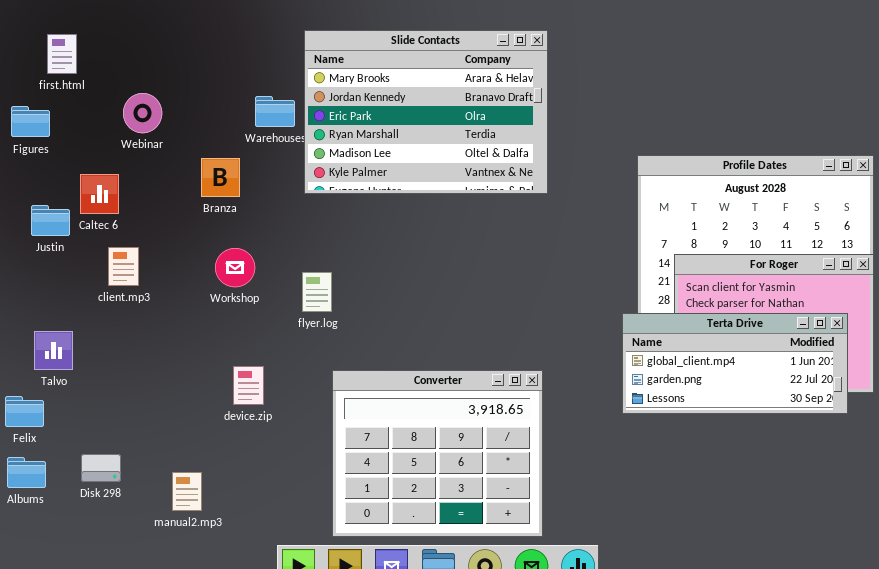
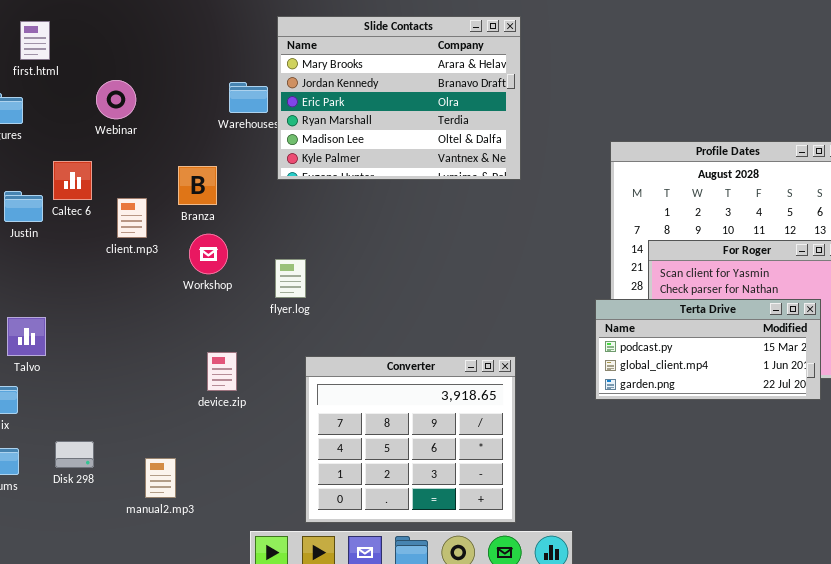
Branza: [201,158,240,197] -> [178,166,217,205], moved
client.mp3: [108,247,139,286] -> [117,198,147,238], moved
Terta Drive: [622,313,848,414] -> [595,299,821,400], scrolled up 1 row

